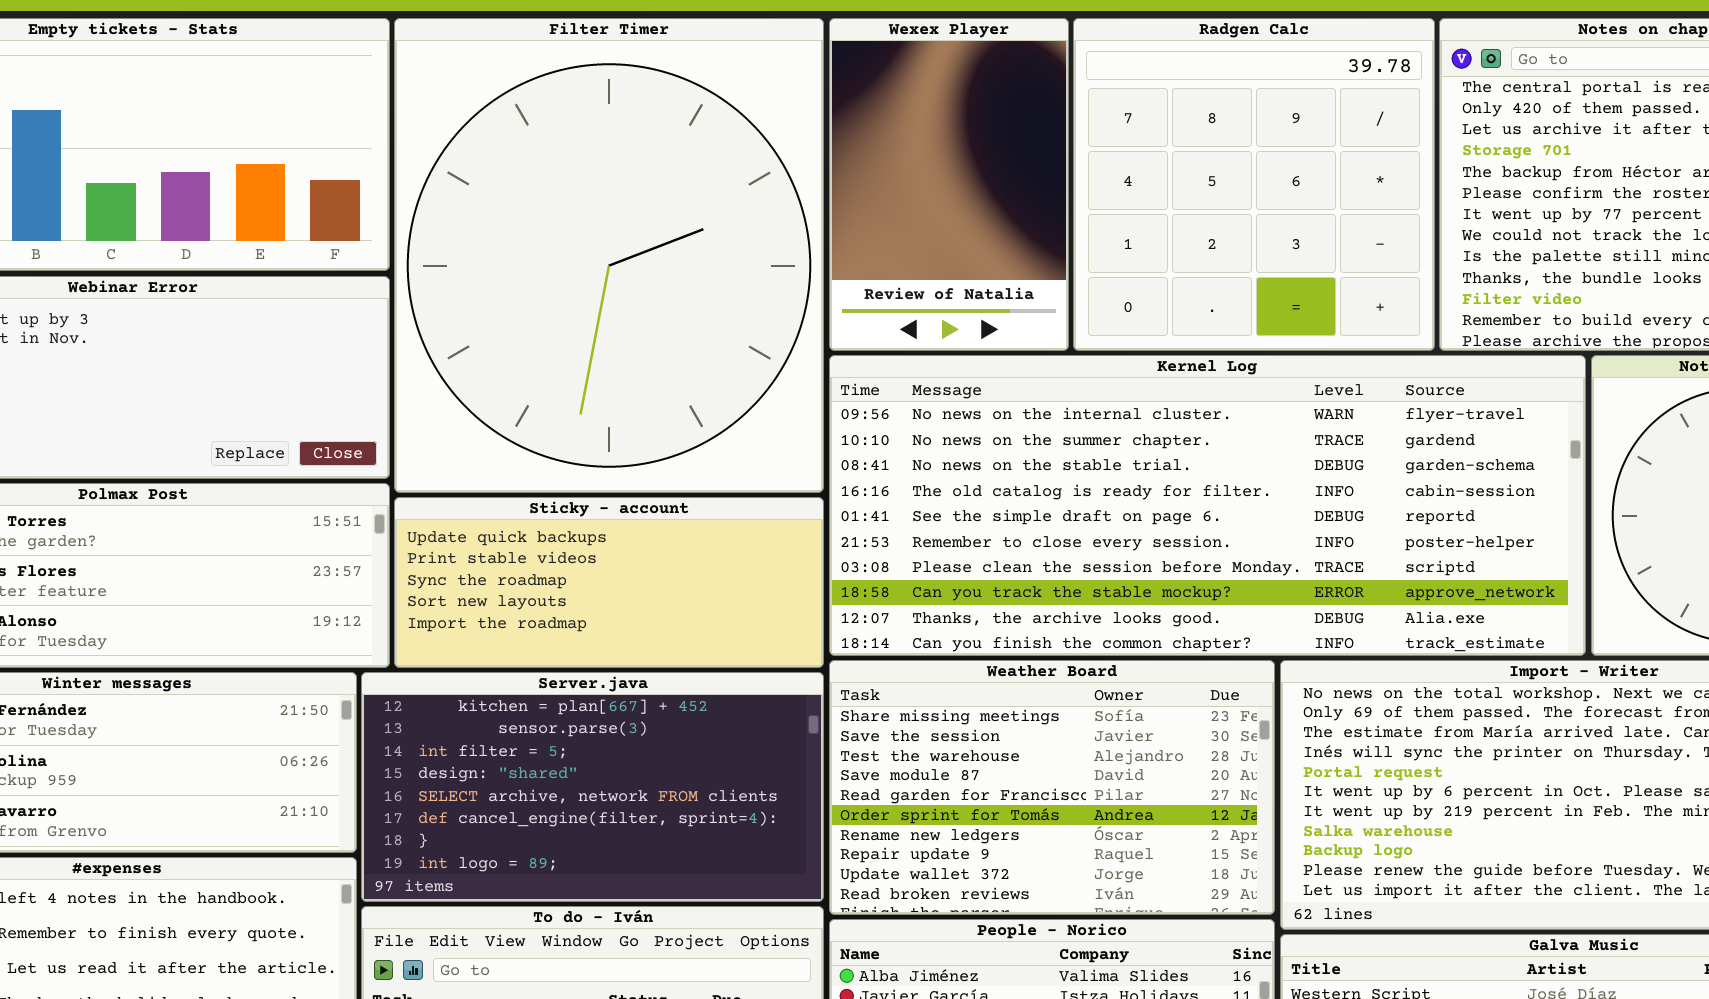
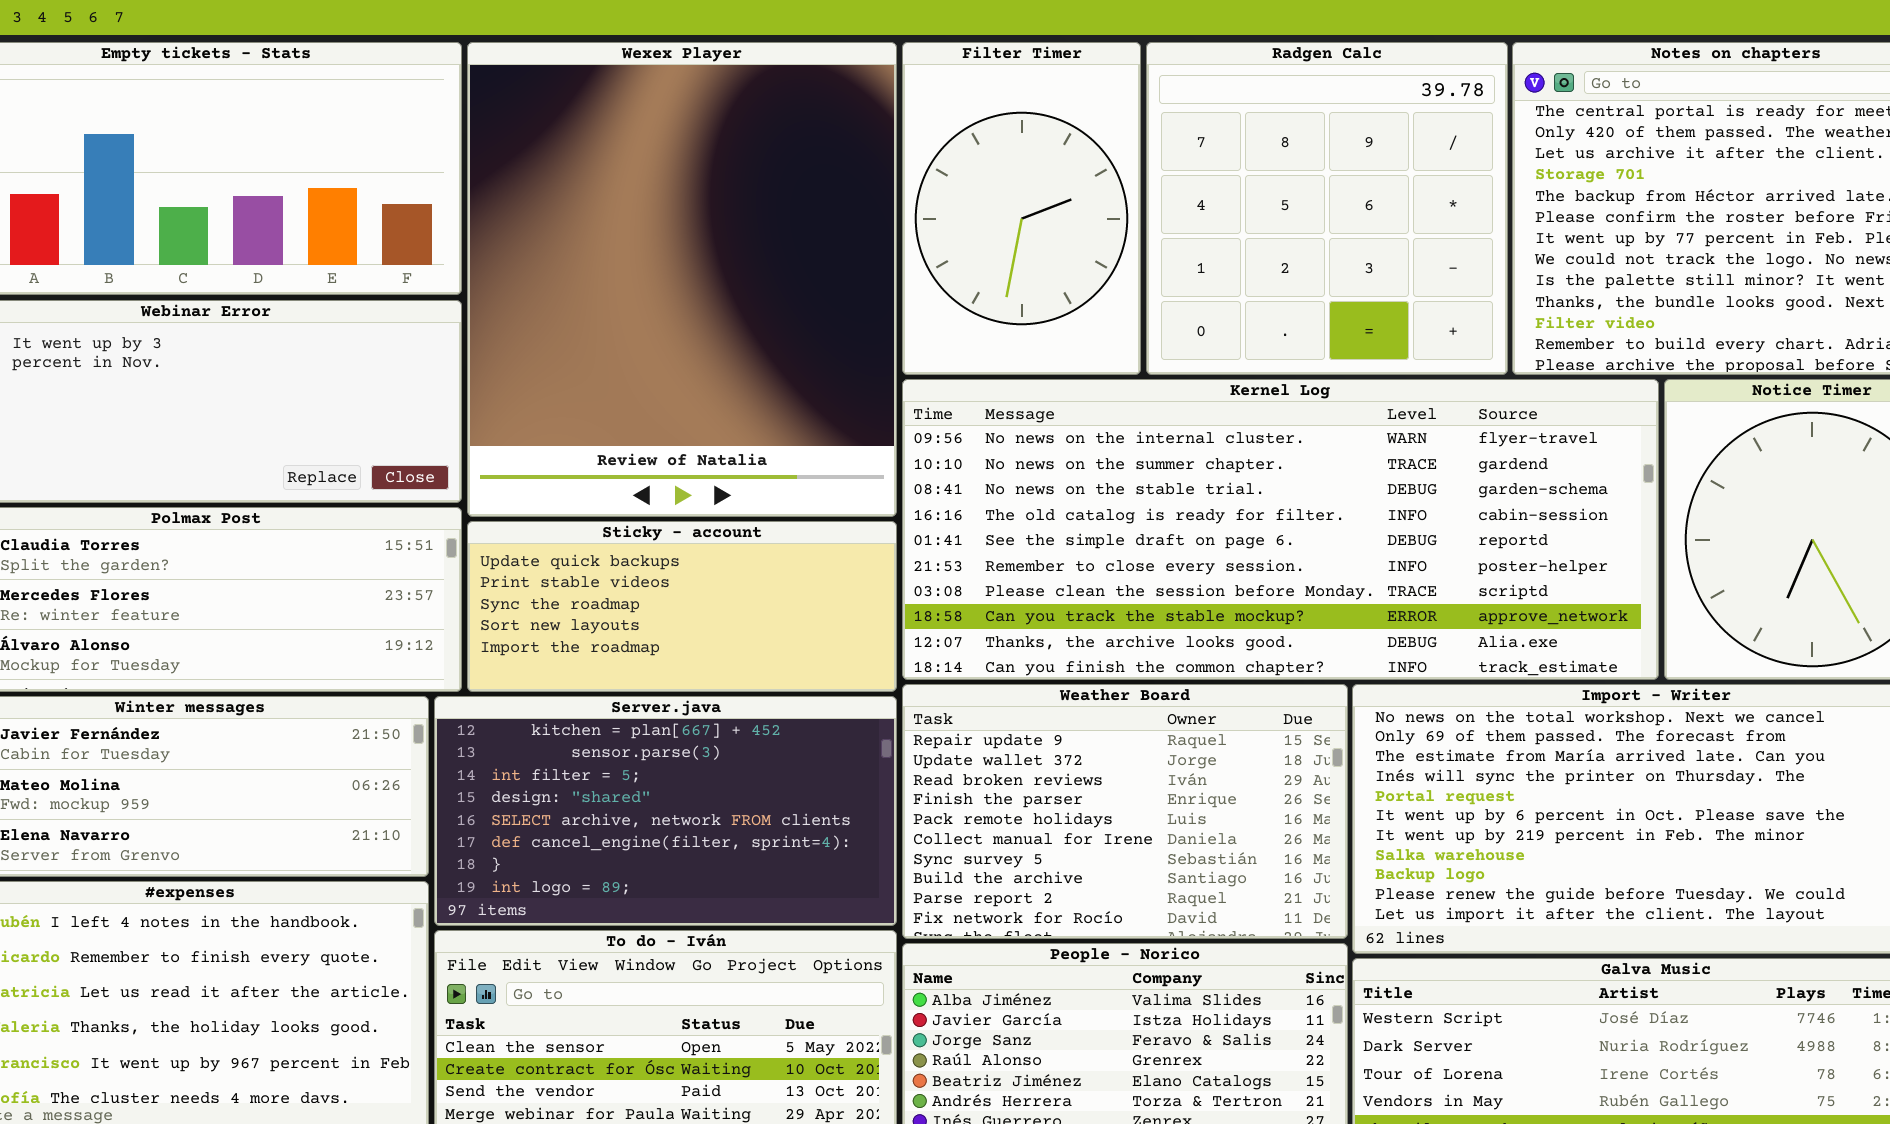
Filter Timer: [394,18,824,493] -> [902,42,1141,375], moved, resized
Wexex Player: [829,18,1069,351] -> [467,42,897,517], moved, resized
Weather Board: [829,660,1275,915] -> [902,684,1348,939], scrolled down 7 rows

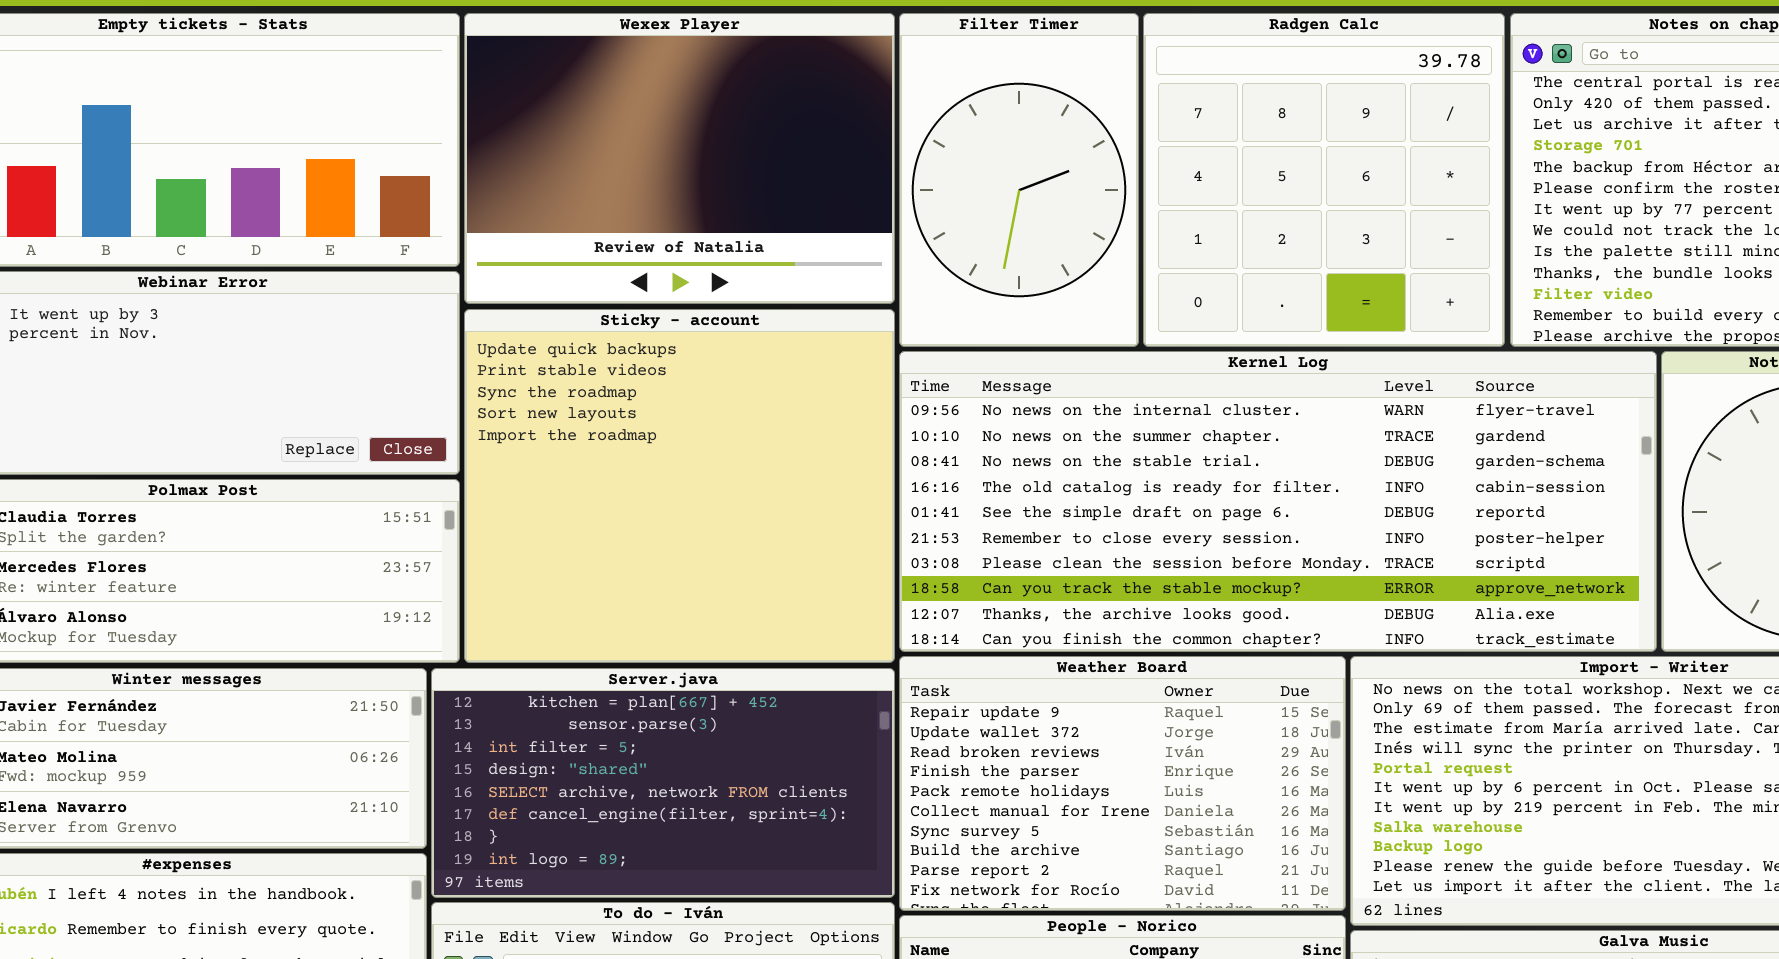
Wexex Player: [467,42,897,517] -> [464,13,895,304], resized
Sticky - account: [467,521,897,692] -> [464,309,895,663], resized

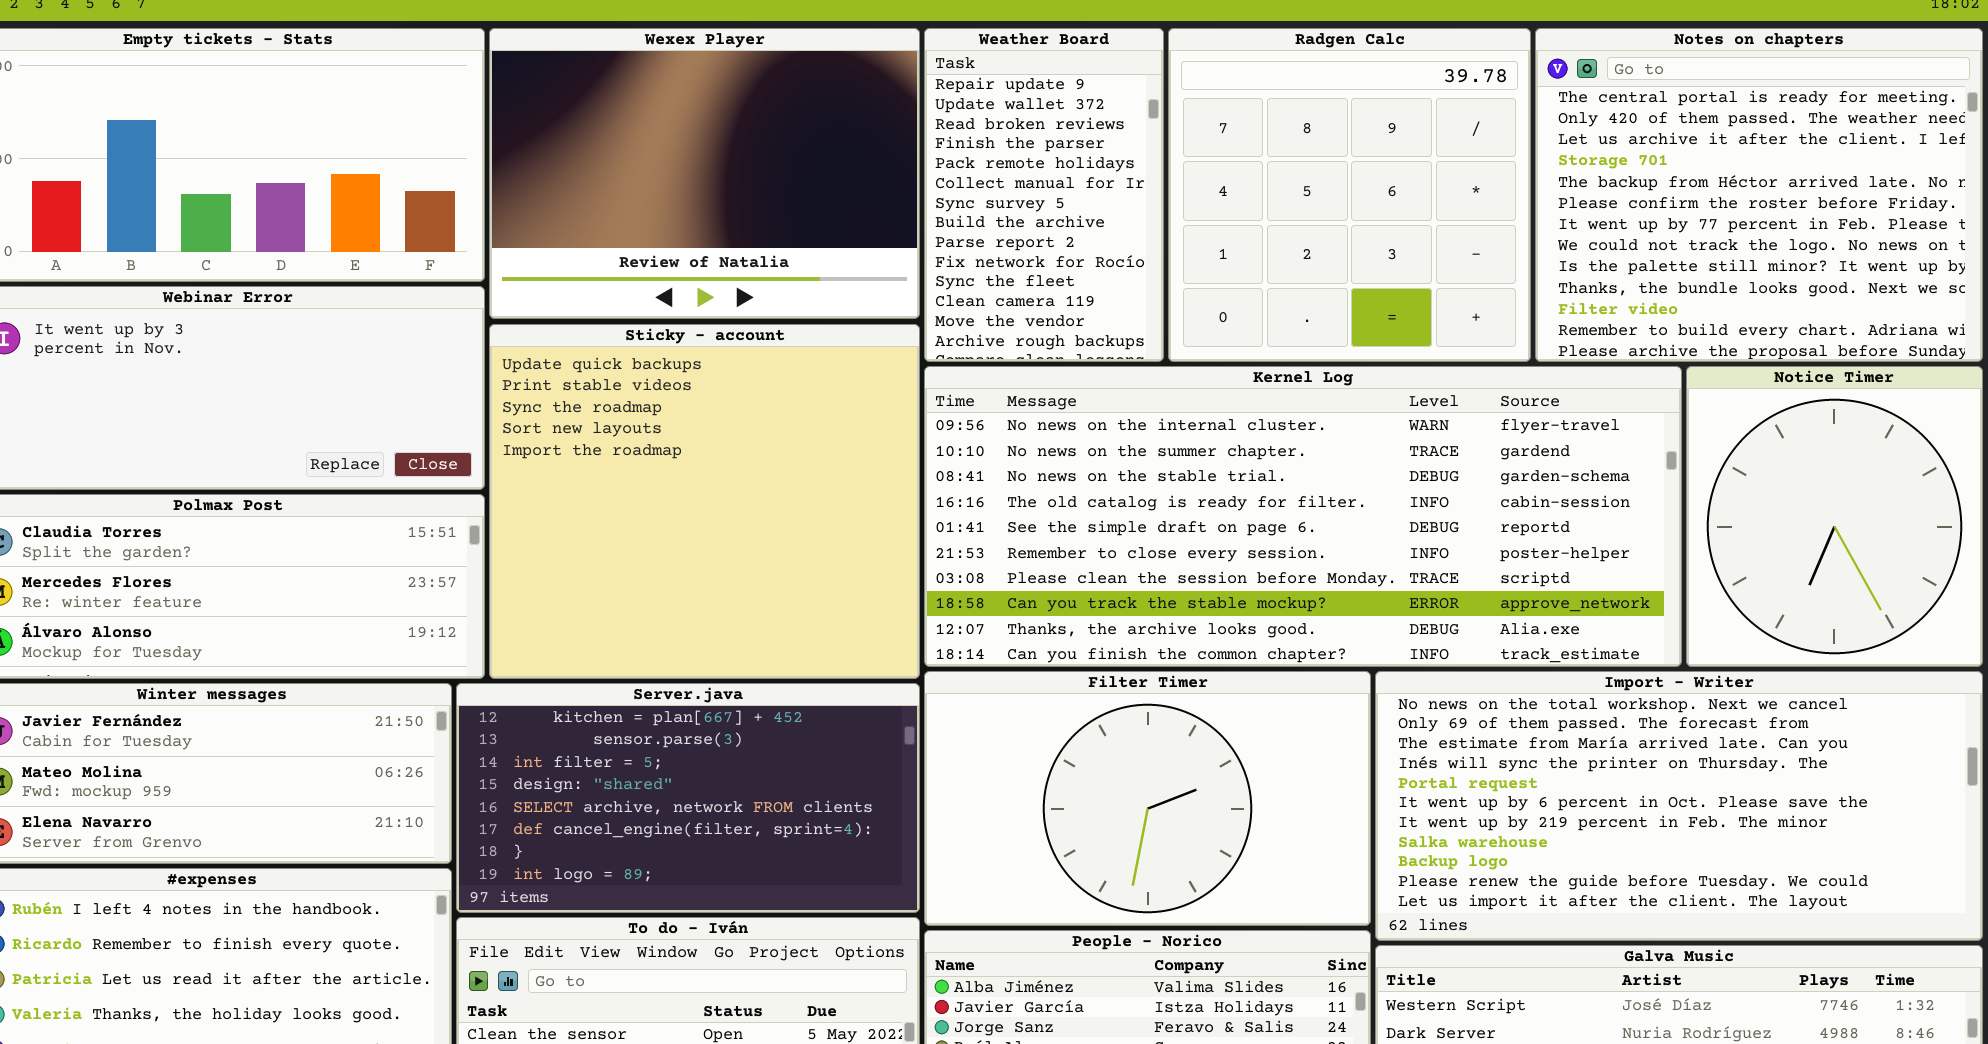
Filter Timer: [899,13,1139,347] -> [924,671,1371,926], moved, resized
Weather Board: [899,656,1346,911] -> [924,28,1164,362], moved, resized

